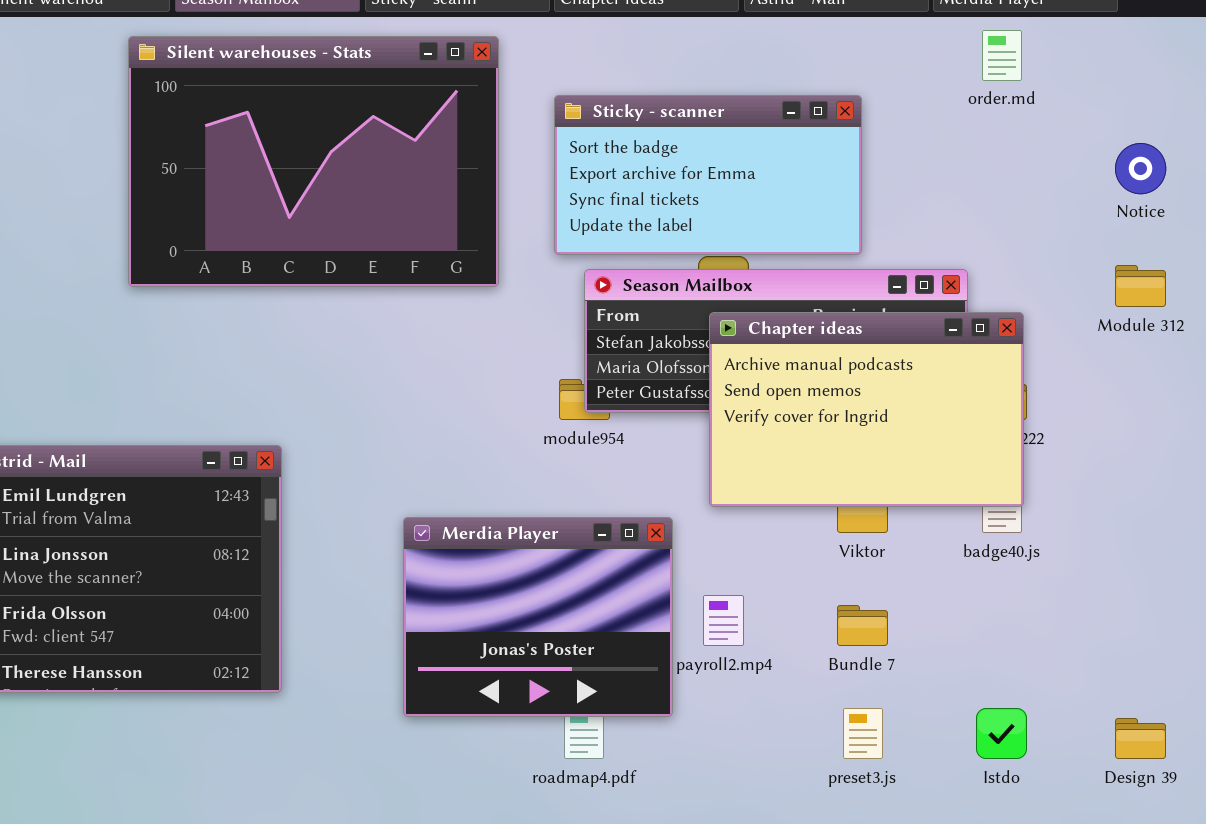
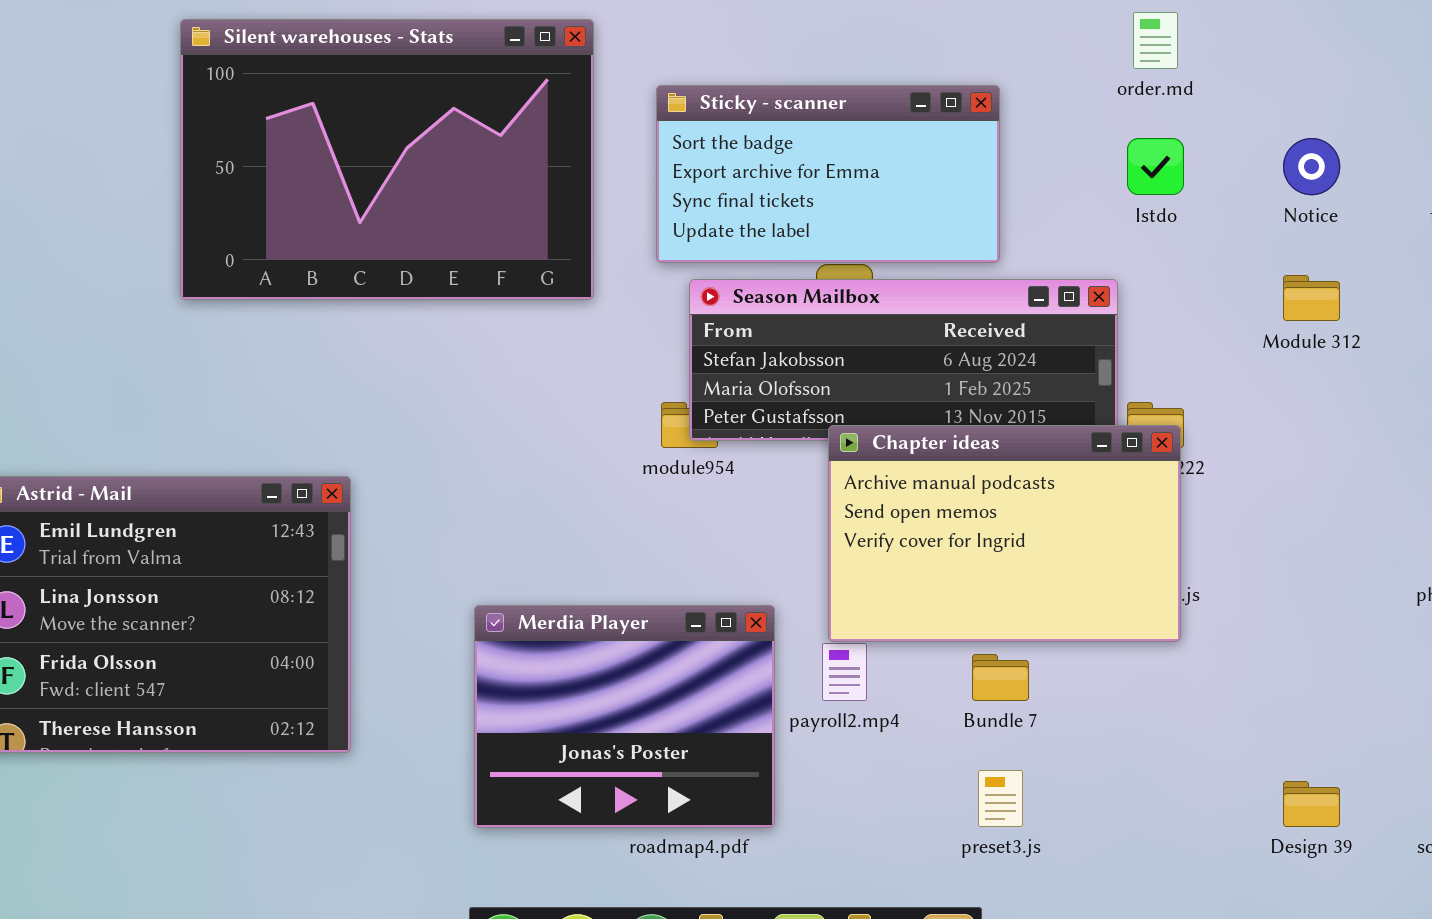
Chapter ideas: [709,312,1024,507] -> [828,425,1181,642], moved
Merdia Player: [403,517,673,717] -> [474,605,775,828], moved
Istdo: [976,708,1027,759] -> [1127,138,1184,195], moved

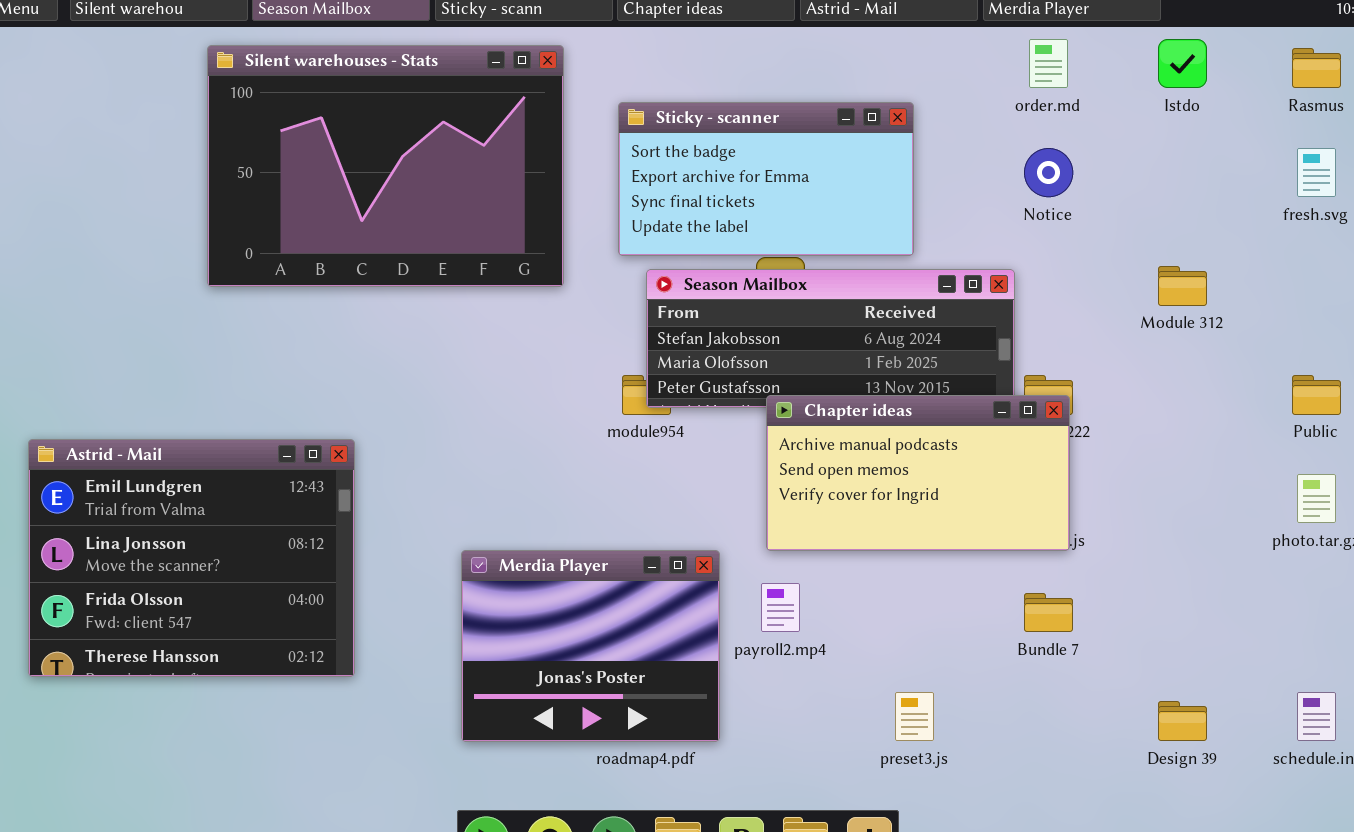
Istdo: [1127,138,1184,195] -> [1158,39,1207,88], moved
Notice: [1283,138,1340,195] -> [1024,148,1073,197], moved
Chapter ideas: [828,425,1181,642] -> [766,395,1070,551], resized
Bundle 7: [972,654,1029,701] -> [1024,593,1073,632], moved

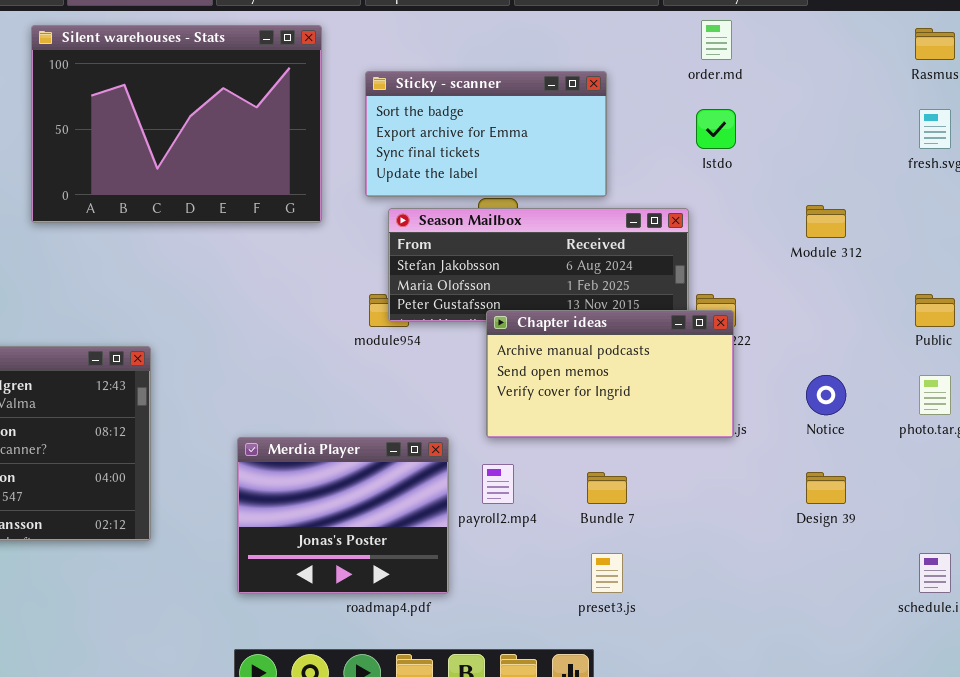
Istdo: [1158,39,1207,88] -> [696,109,736,149], moved
Notice: [1024,148,1073,197] -> [806,375,846,415], moved
Bundle 7: [1024,593,1073,632] -> [587,472,627,504], moved
Design 39: [1158,701,1207,741] -> [806,472,846,504], moved

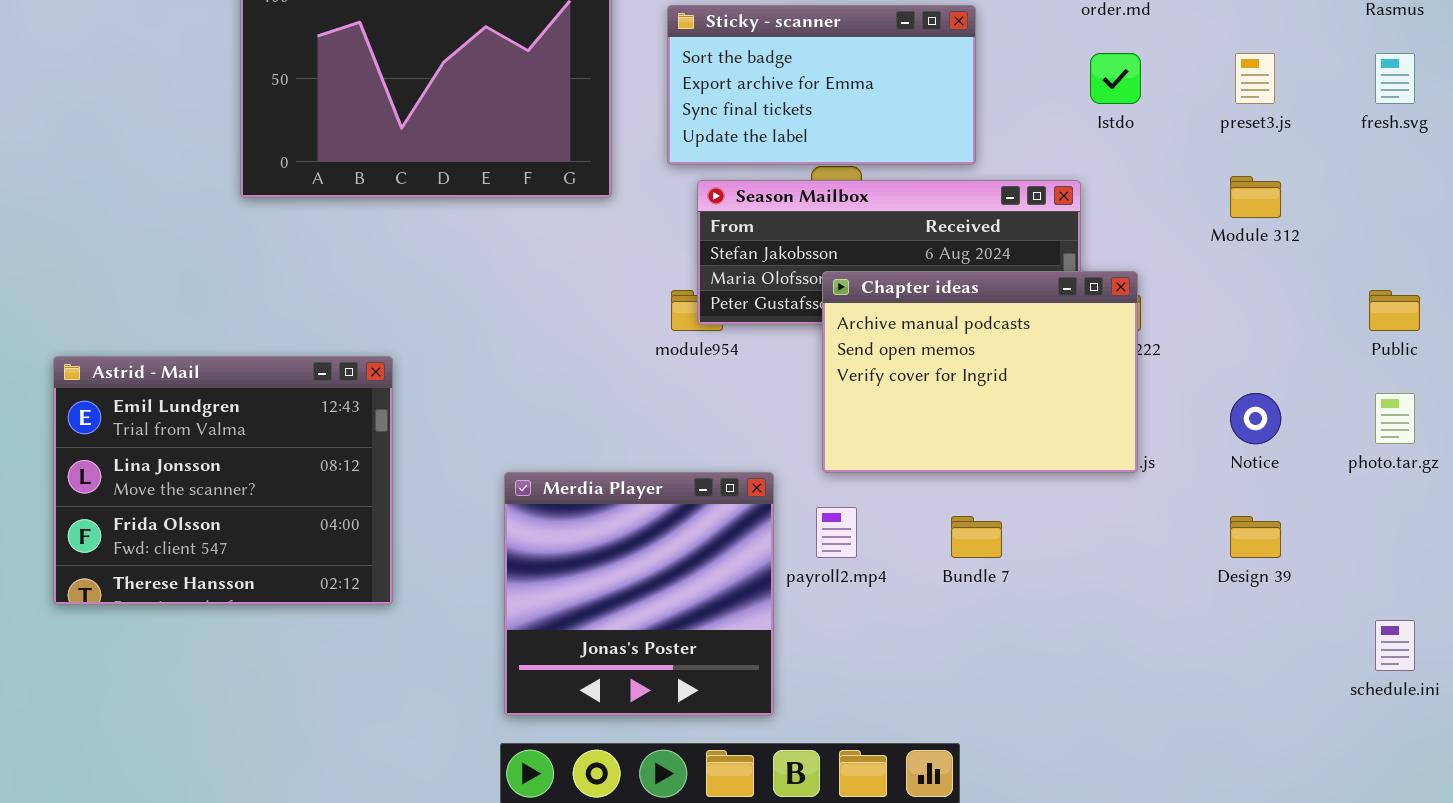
Chapter ideas: [486,310,734,438] -> [822,271,1138,473], resized
Merdia Player: [237,437,449,594] -> [504,472,774,716], resized
preset3.js: [591,553,623,593] -> [1235,53,1275,104], moved

